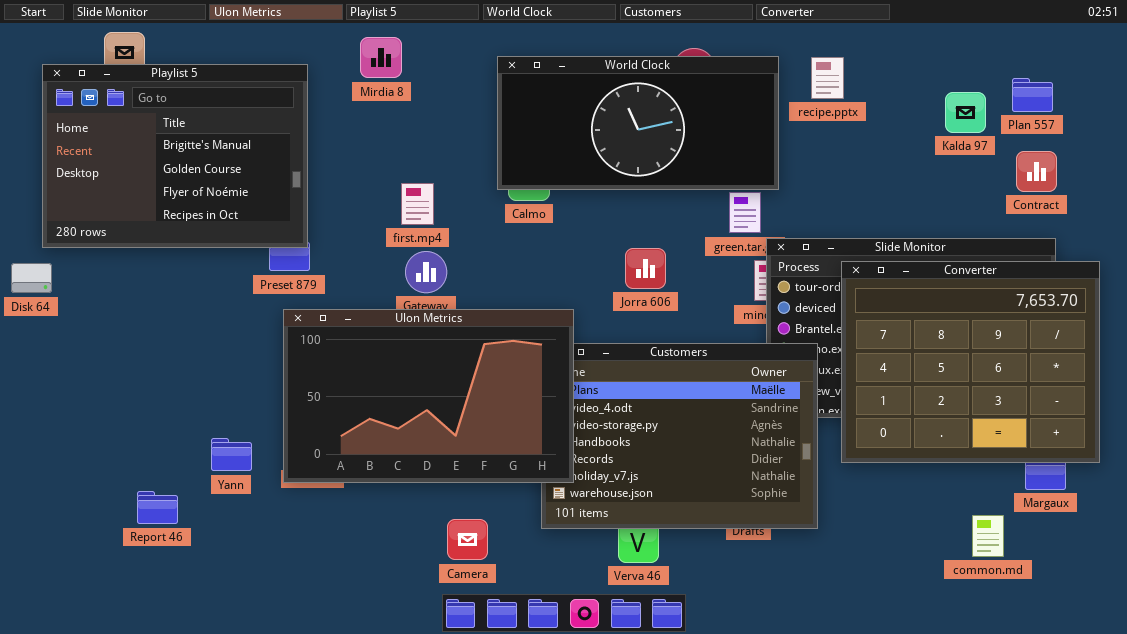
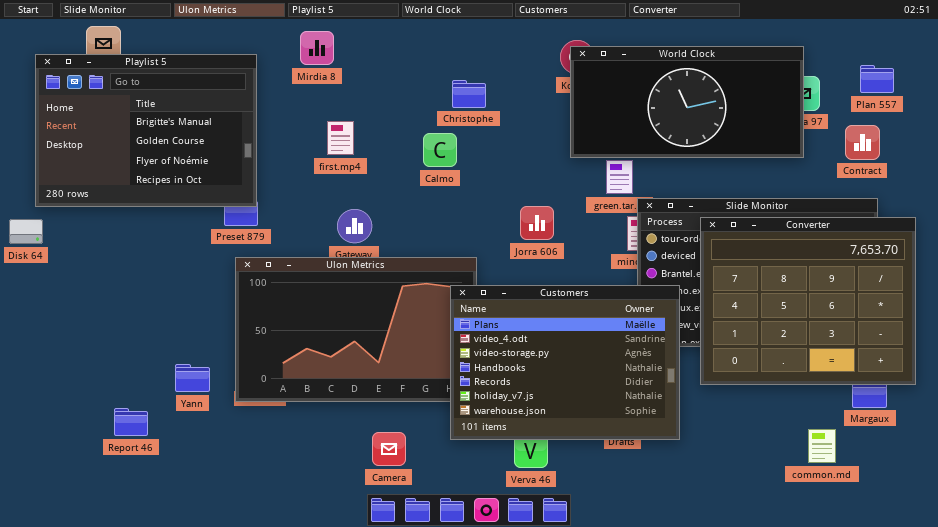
World Clock: [497,56,779,190] -> [570,46,804,158], moved
Plan 557: [1012,78,1053,112] -> [860,65,894,93], moved
first.mp4: [401,183,434,225] -> [327,121,354,155], moved
Customers: [541,343,818,529] -> [450,285,680,440], raised

